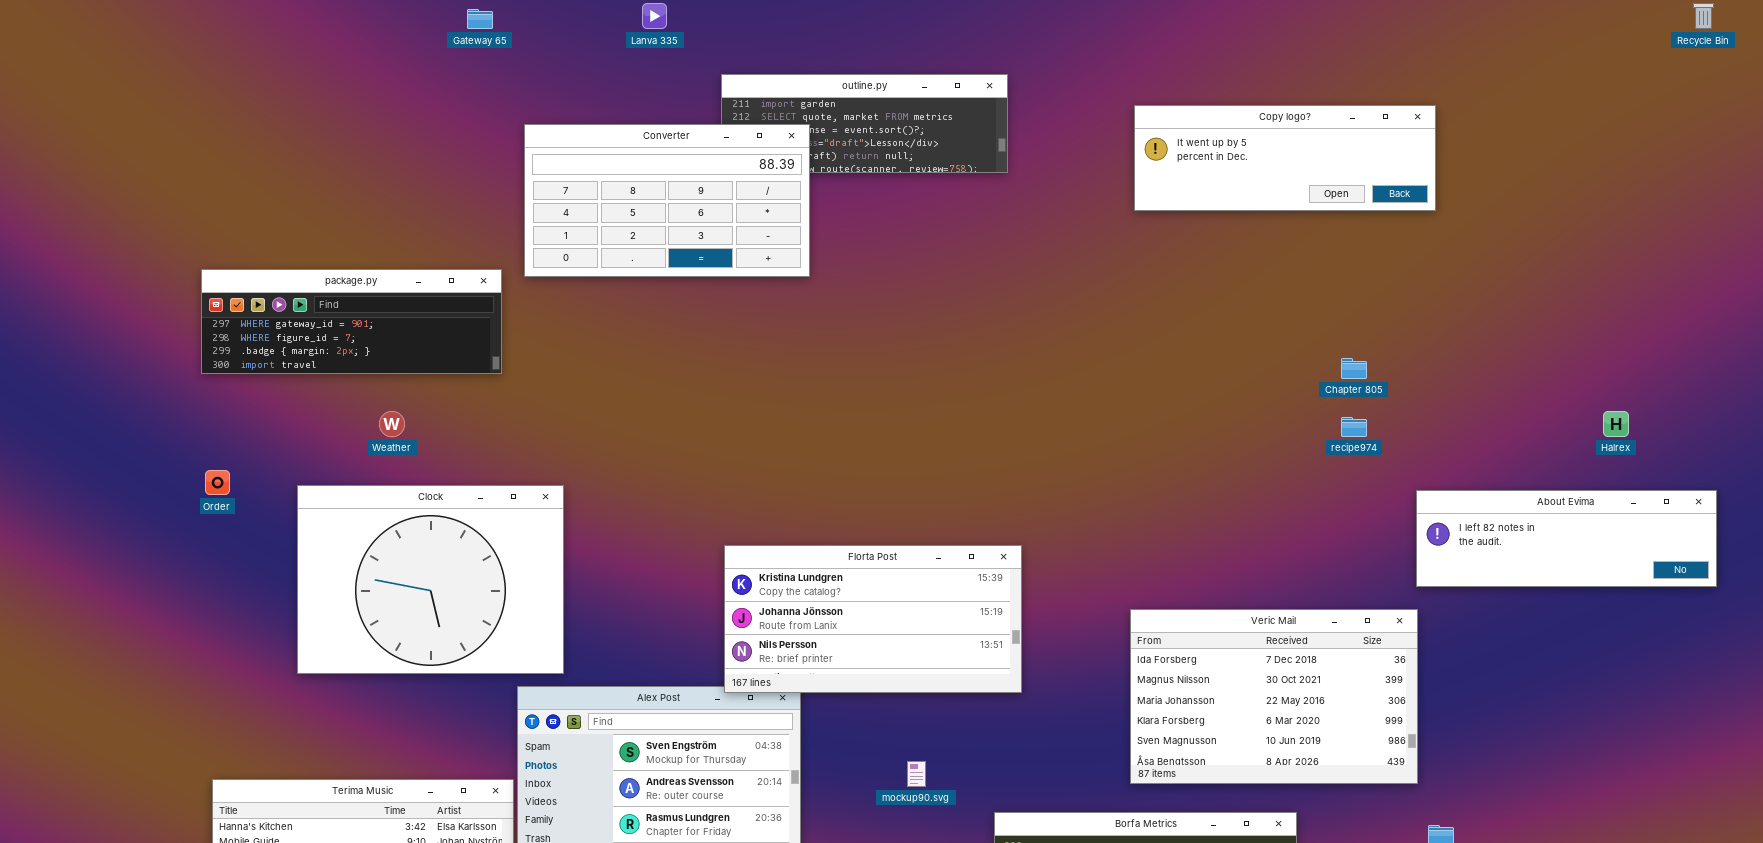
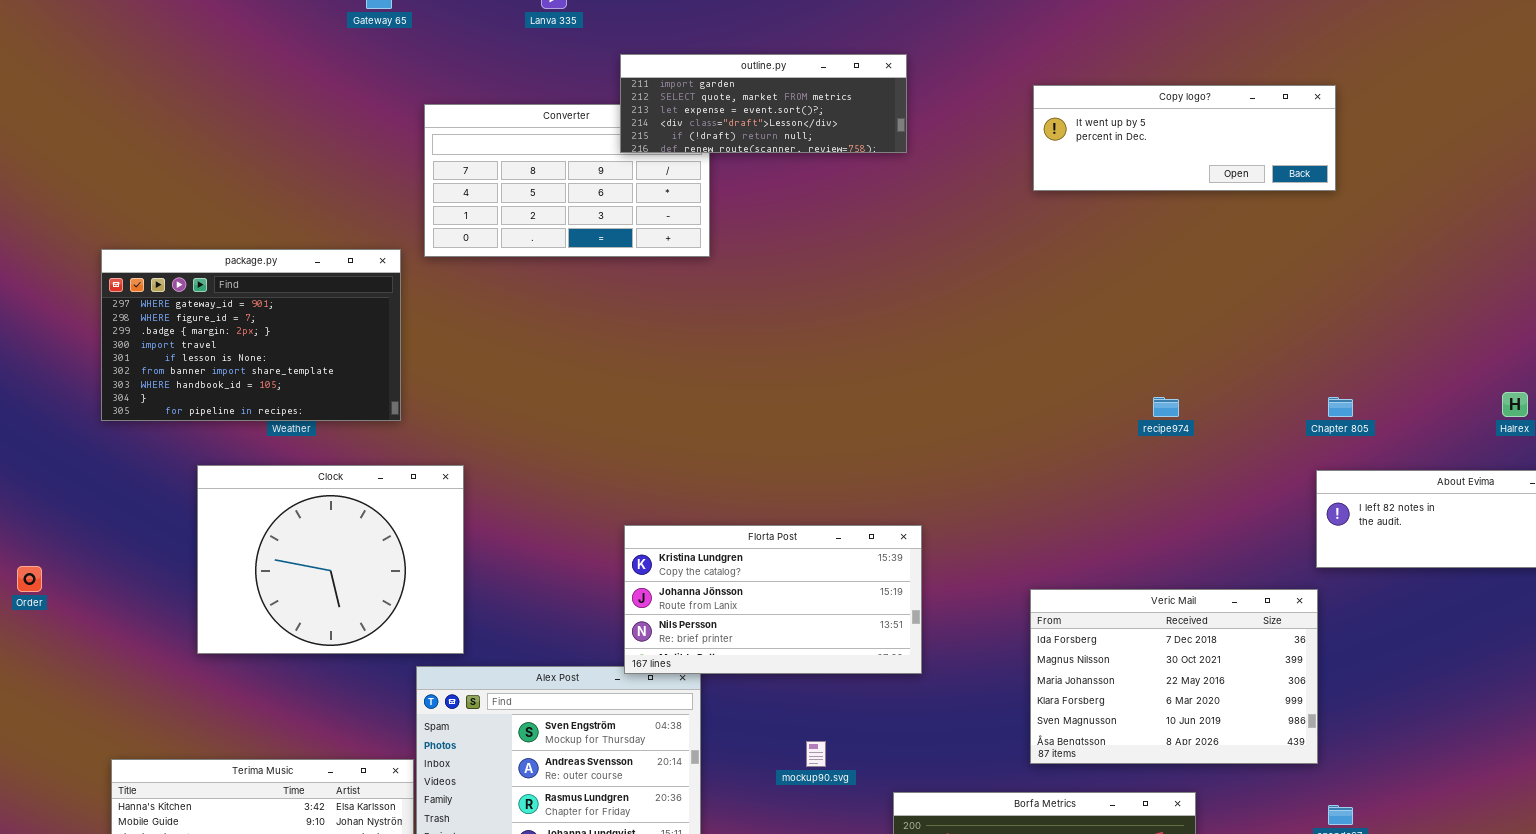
outline.py: [721,74,1008,173] -> [620,54,907,153], raised
package.py: [201,269,502,374] -> [101,249,401,421], resized
Chapter 805: [1341,358,1367,379] -> [1328,397,1353,417], moved
recipe974: [1341,417,1367,437] -> [1153,397,1179,417], moved
Order: [205,470,230,495] -> [17,566,42,592], moved

